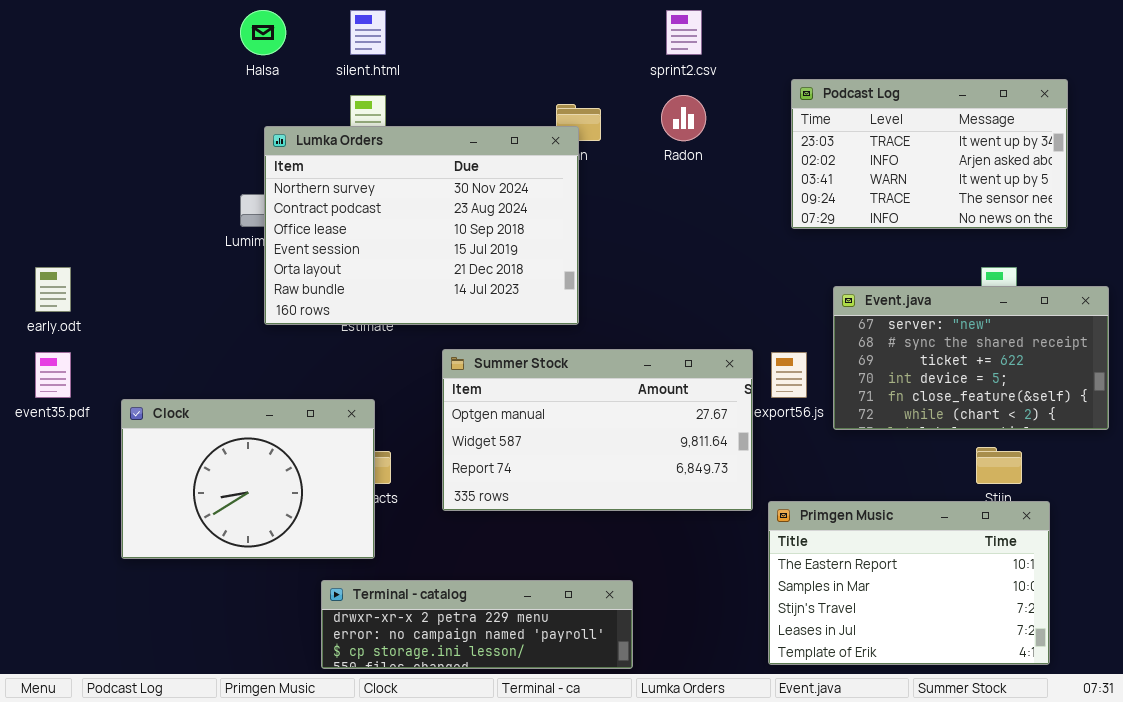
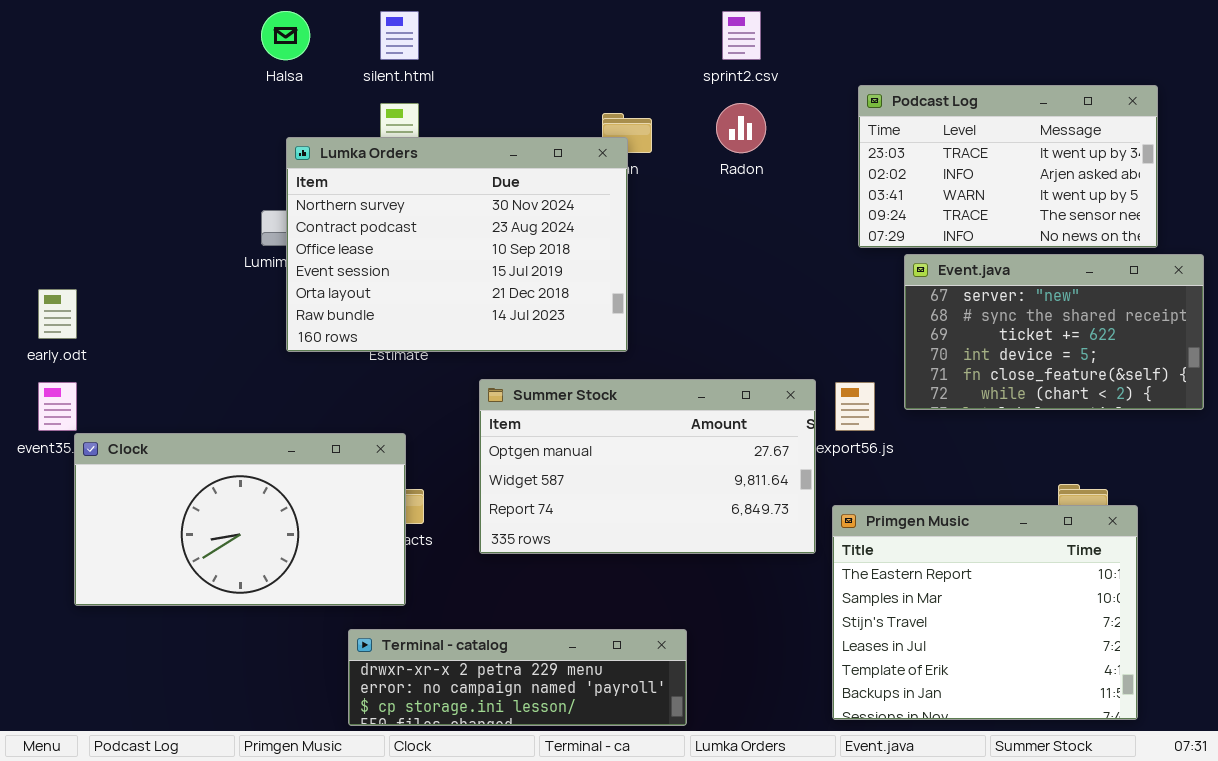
Event.java: [833,286,1109,430] -> [904,254,1204,410], moved
Clock: [121,399,375,559] -> [74,433,406,606], resized
Primgen Music: [768,501,1050,665] -> [832,505,1138,720], resized

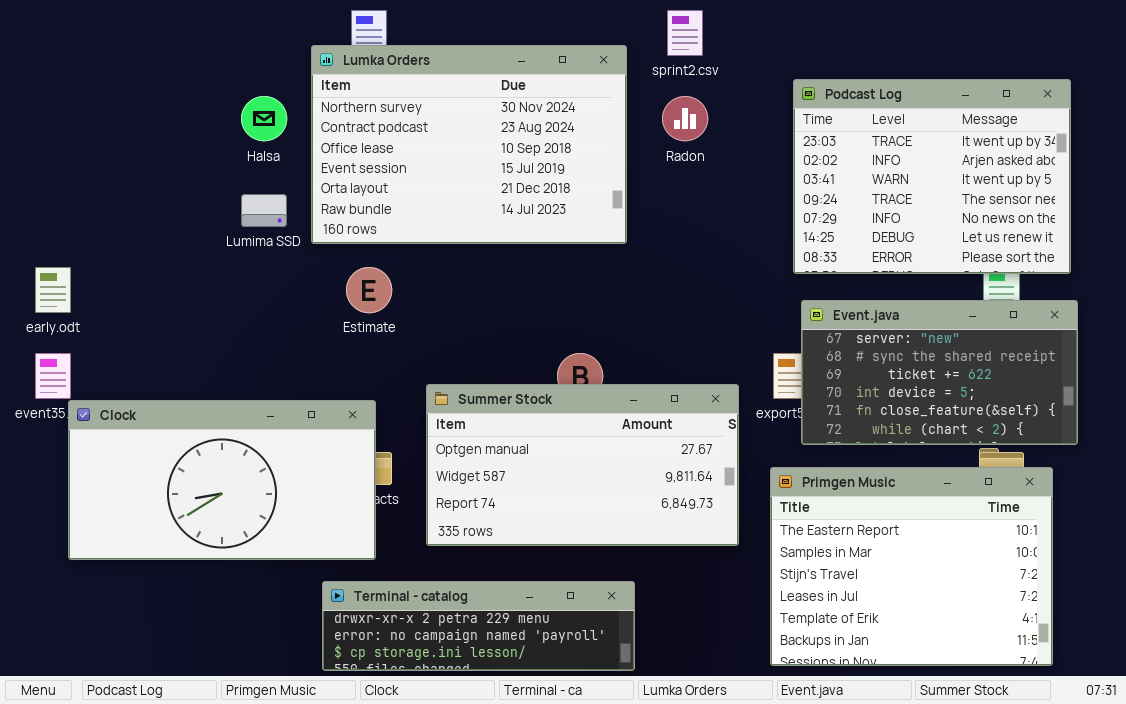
Halsa: [261,11,310,60] -> [241,96,287,141], moved
Podcast Log: [858,85,1158,248] -> [793,79,1071,274], resized
Lumka Orders: [286,137,628,352] -> [311,45,627,244], moved
Event.java: [904,254,1204,410] -> [801,300,1078,445], moved
Summer Stock: [479,379,816,554] -> [426,384,739,546], moved

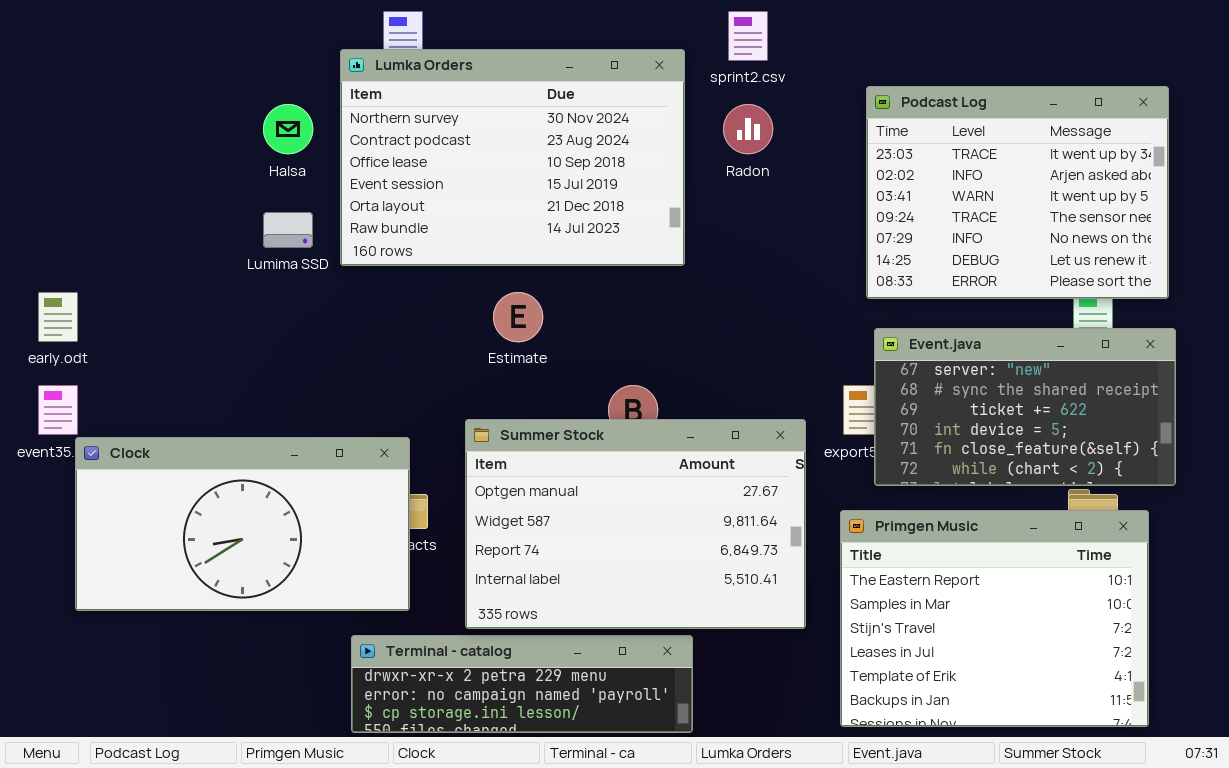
Estimate: [346,267,392,313] -> [493,292,543,342], moved
Summer Stock: [426,384,739,546] -> [465,419,806,629], resized

